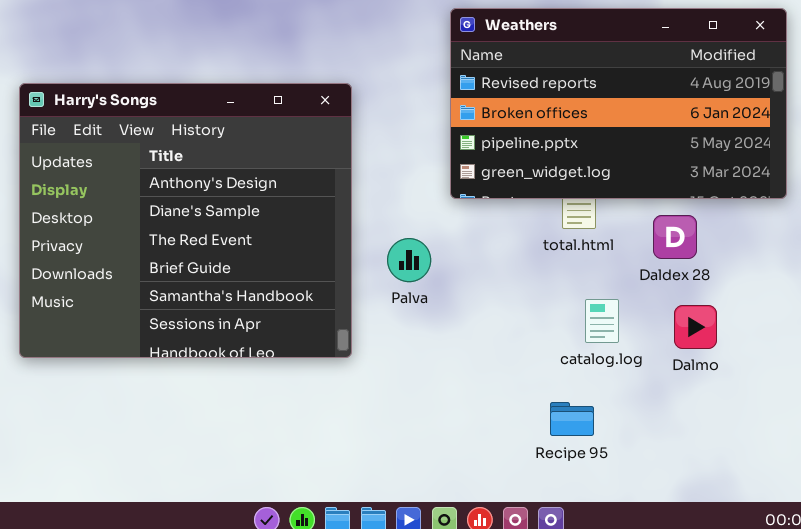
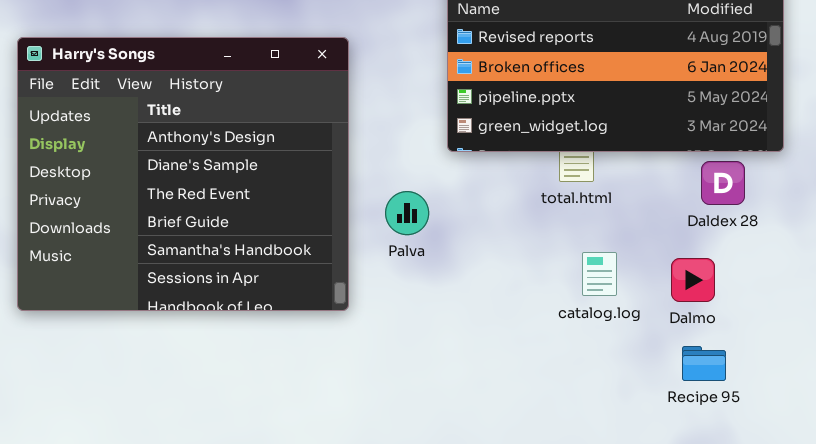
Daldex 28: [653,215,697,259] -> [701,161,745,205], moved
Recipe 95: [550,402,594,436] -> [682,346,726,381], moved

